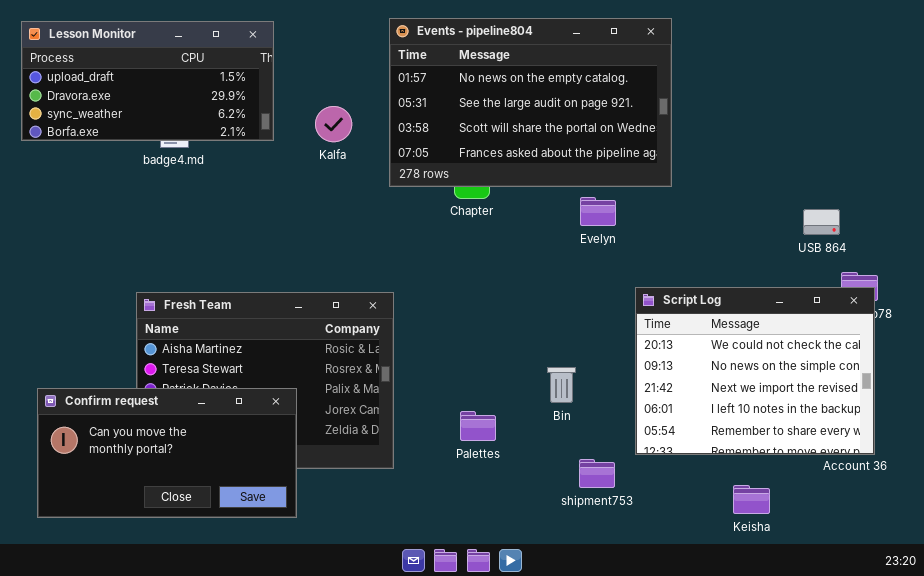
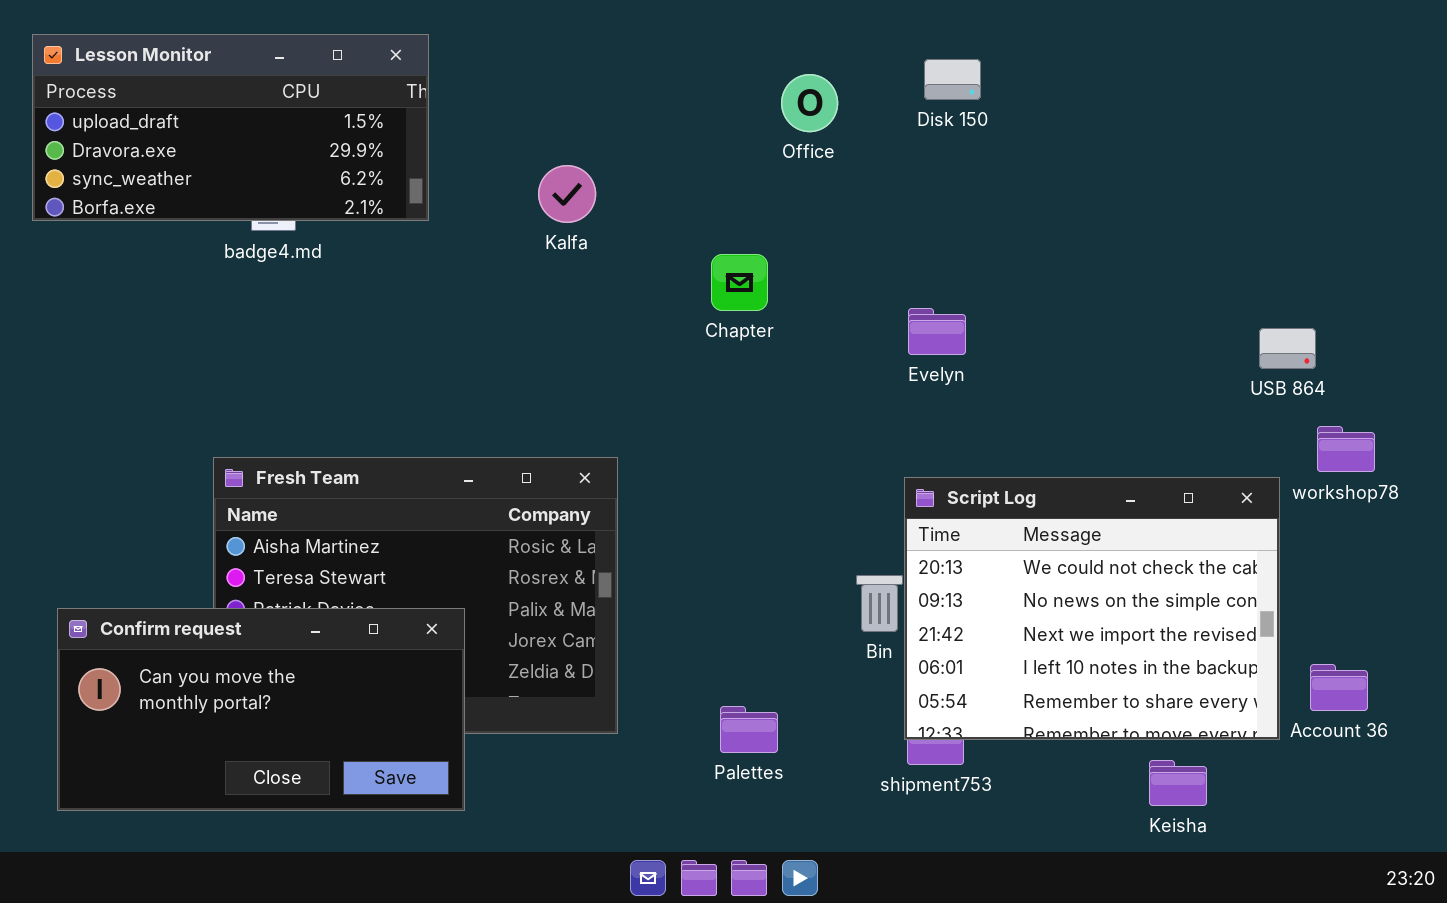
Events - pipeline804: [389,18,672,187] -> none, closed
Kalfa: [315,106,352,142] -> [538,165,596,223], moved
Script Log: [635,287,875,455] -> [904,477,1280,740], moved
Palettes: [460,411,496,441] -> [720,706,778,753], moved

